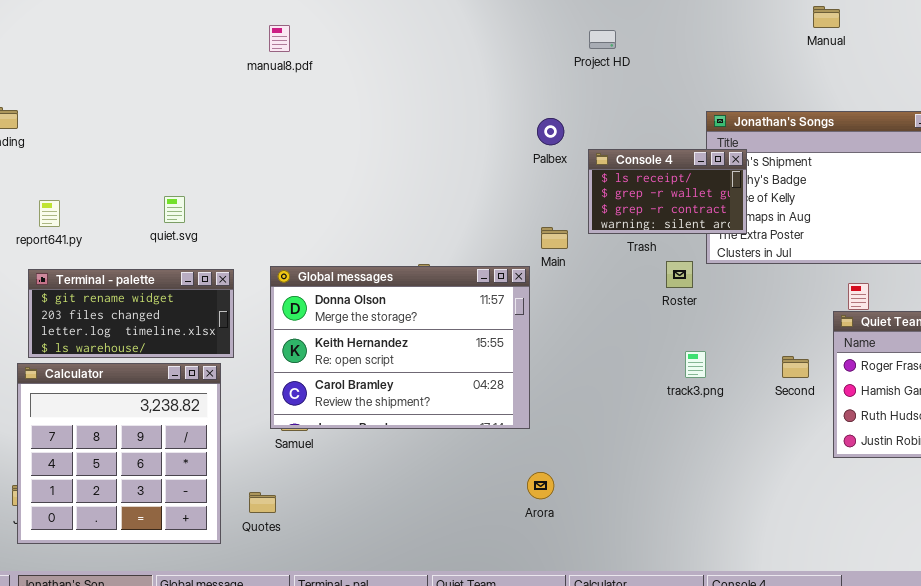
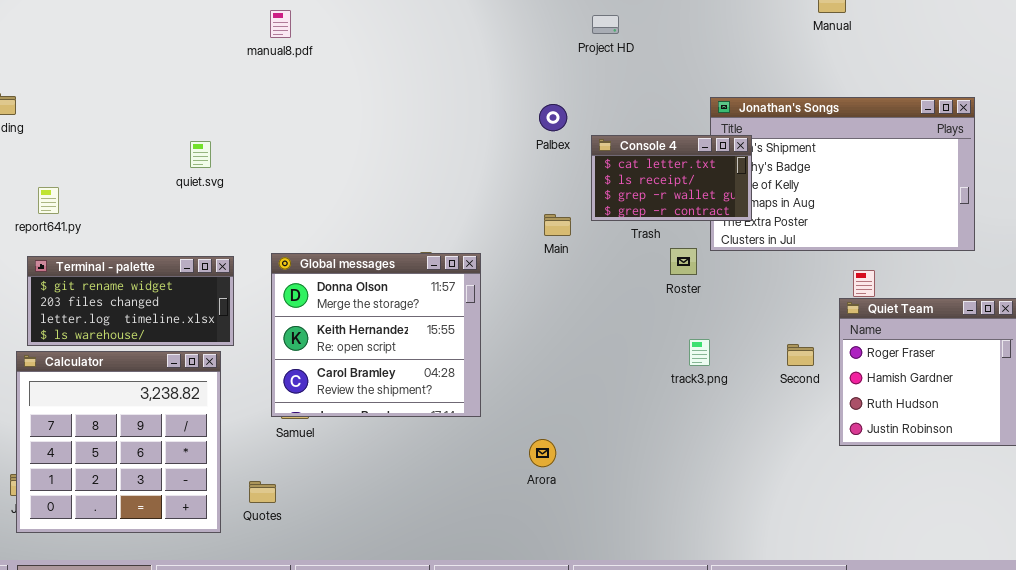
Console 4: [588,149,747,234] -> [591,135,752,221], scrolled up 1 row
quiet.svg: [164,196,185,223] -> [190,141,211,168], moved
Global messages: [270,266,530,429] -> [271,253,481,417], resized
Arora: [527,472,554,499] -> [529,439,556,467], moved

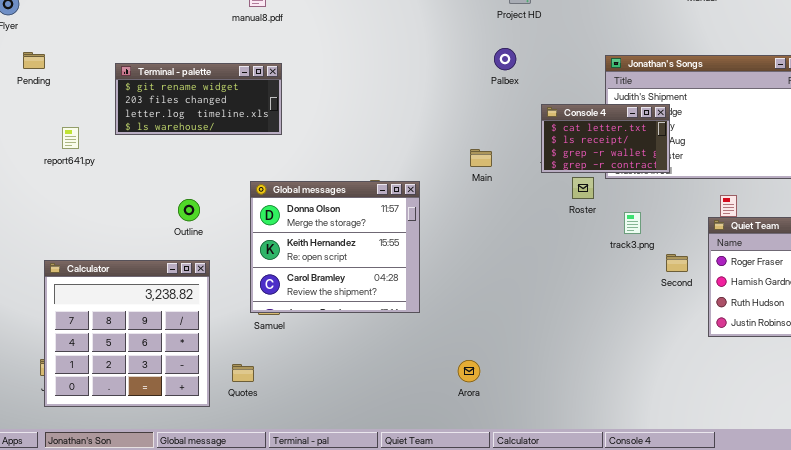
Palbex: [539,104,567,131] -> [494,48,516,70], moved
Console 4: [591,135,752,221] -> [541,104,670,173], moved
Terminal - palette: [27,256,234,346] -> [115,63,282,135], moved
track3.png: [689,339,710,366] -> [624,212,641,234], moved
Arora: [529,439,556,467] -> [458,360,480,382], moved

